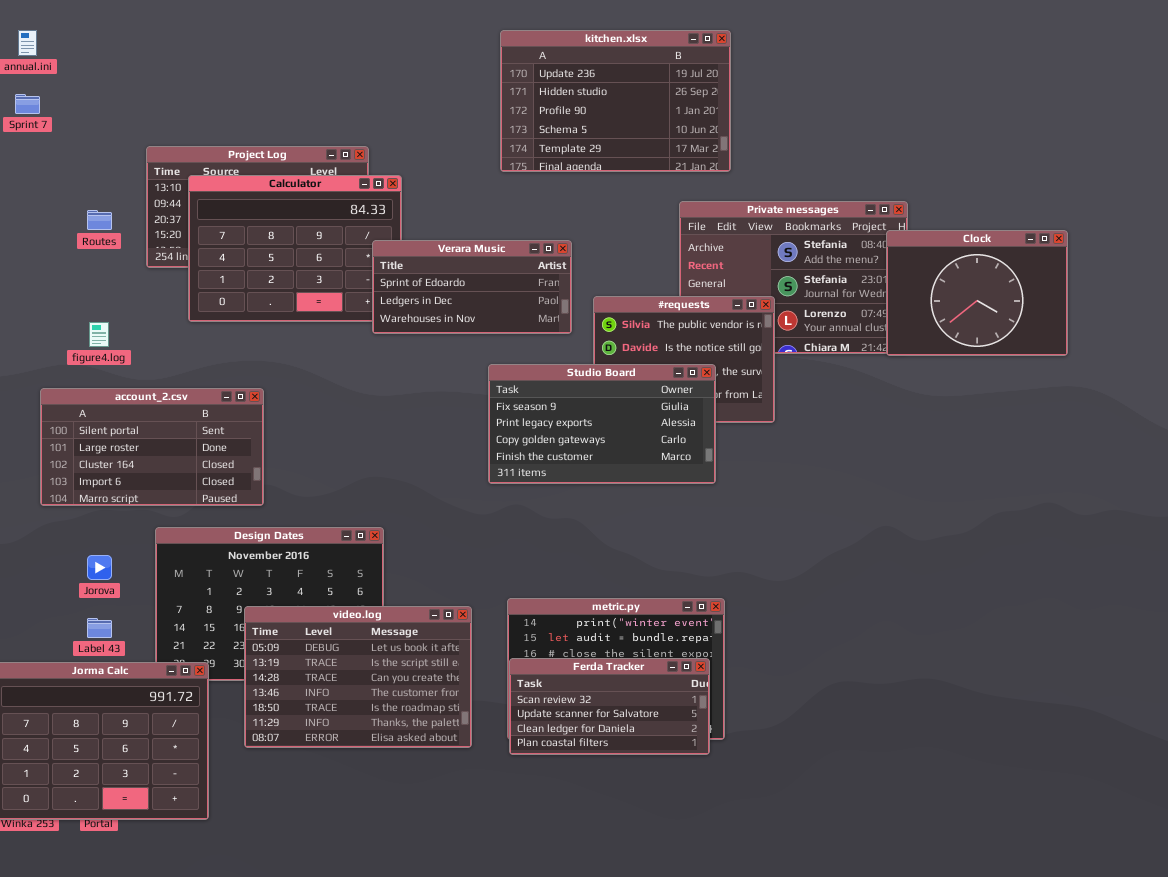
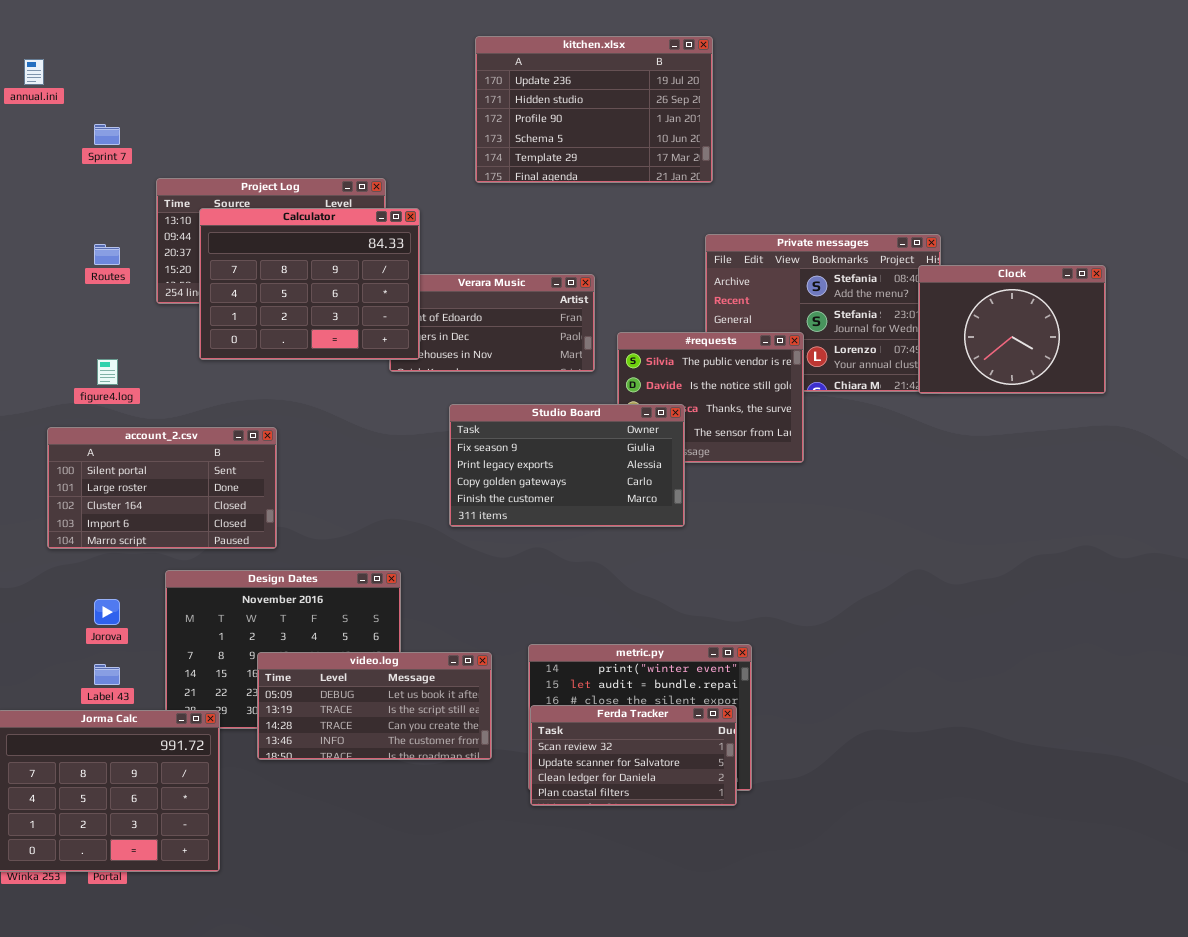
kitchen.xlsx: [500,30,731,172] -> [475,36,713,183], moved
Sprint 7: [15,94,40,114] -> [94,124,120,145], moved
Calculator: [188,175,402,322] -> [199,208,420,360], raised
Studio Board: [488,364,716,484] -> [449,404,685,527], moved
video.log: [244,606,472,748] -> [257,652,492,760], resized

